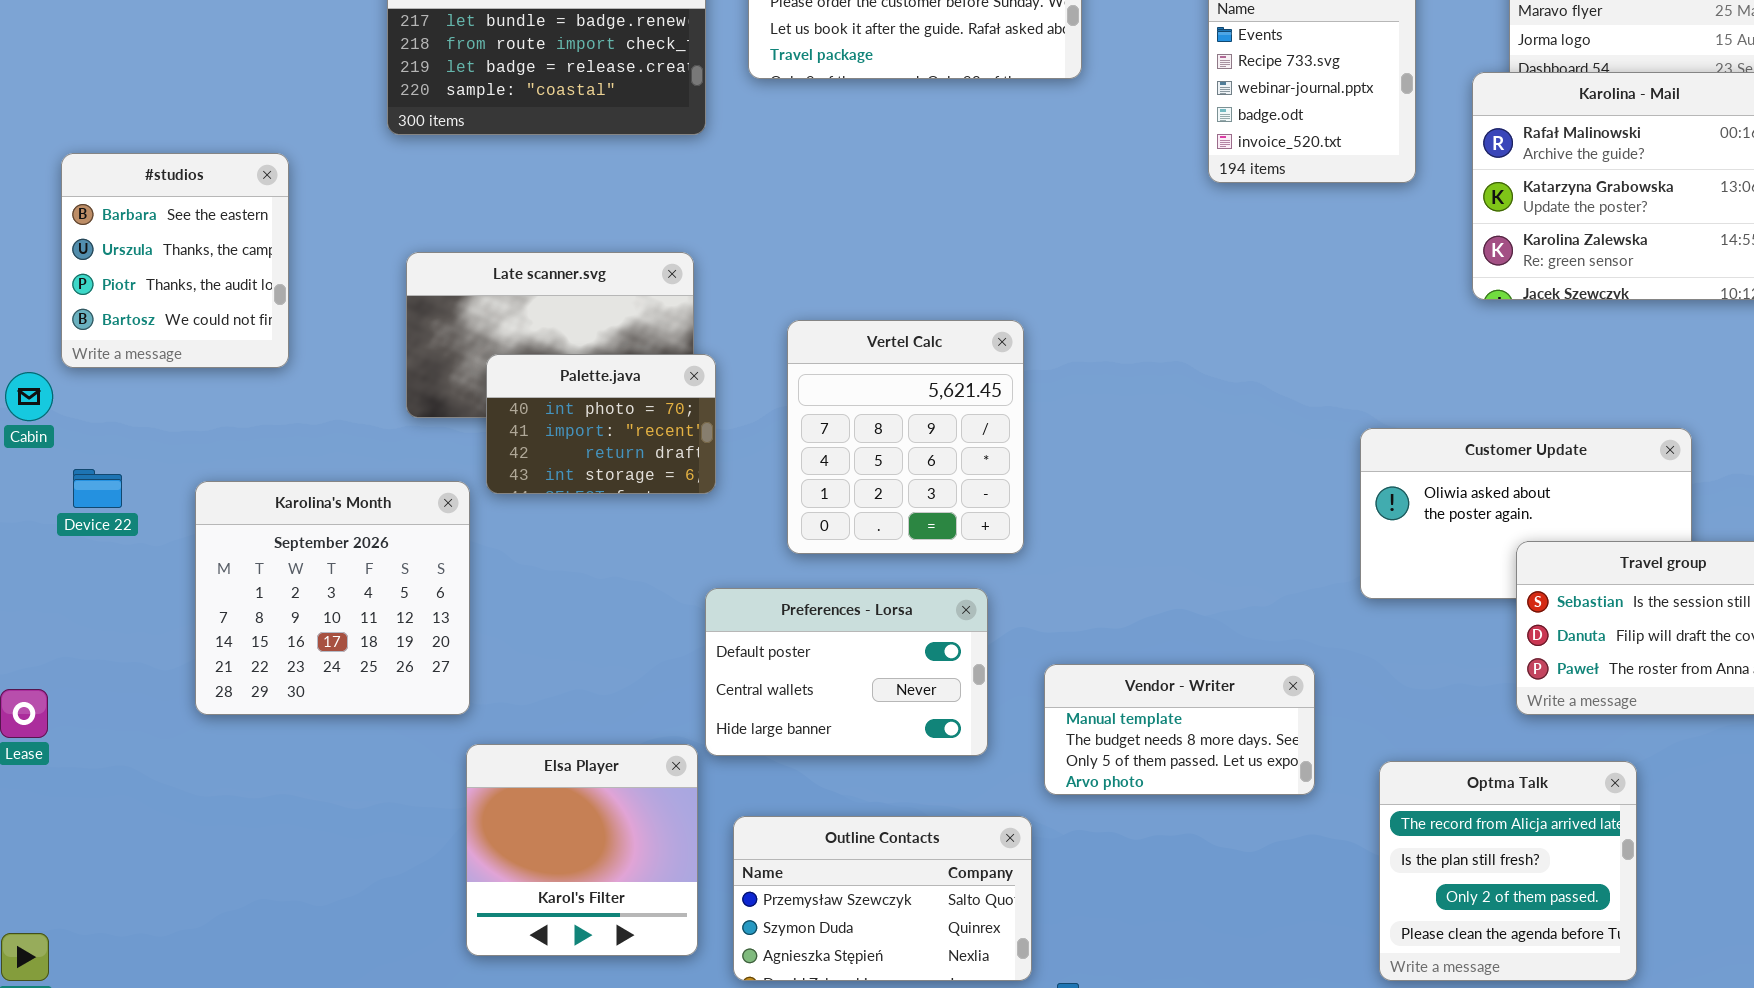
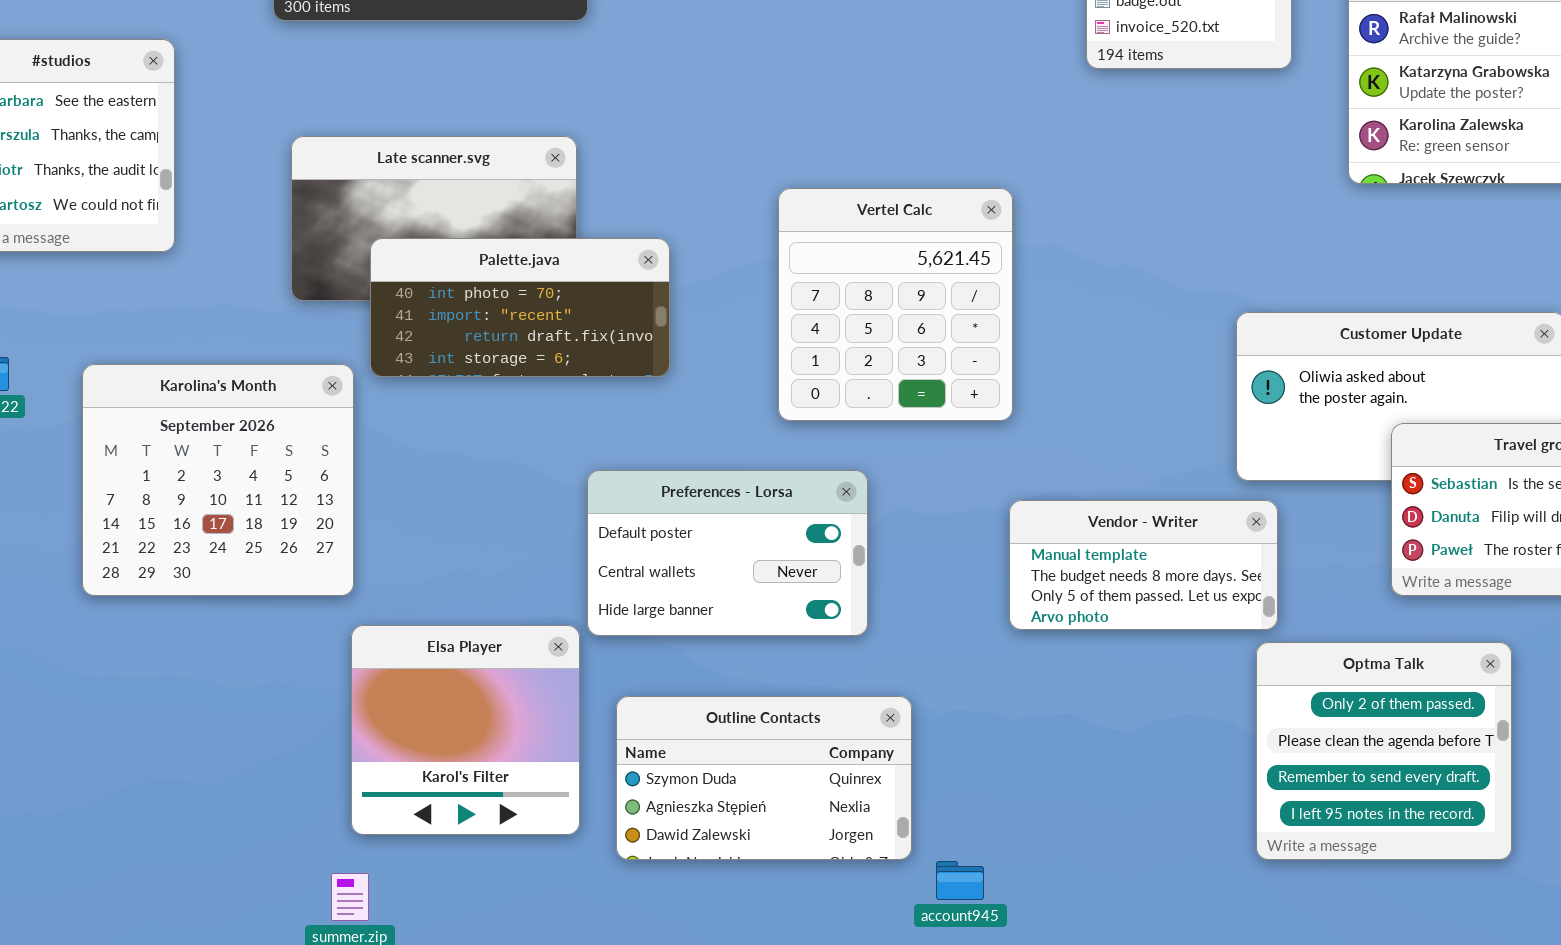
Vertel Calc: [787,320,1024,554] -> [778,188,1013,421], moved
Palette.java: [486,354,716,494] -> [370,238,670,377], resized
Vendor - Writer: [1044,664,1315,795] -> [1009,500,1278,630], moved
Optma Talk: [1379,761,1637,981] -> [1256,642,1512,860], scrolled down 2 rows
Outline Contacts: [733,816,1032,981] -> [616,696,912,860], scrolled down 1 row

